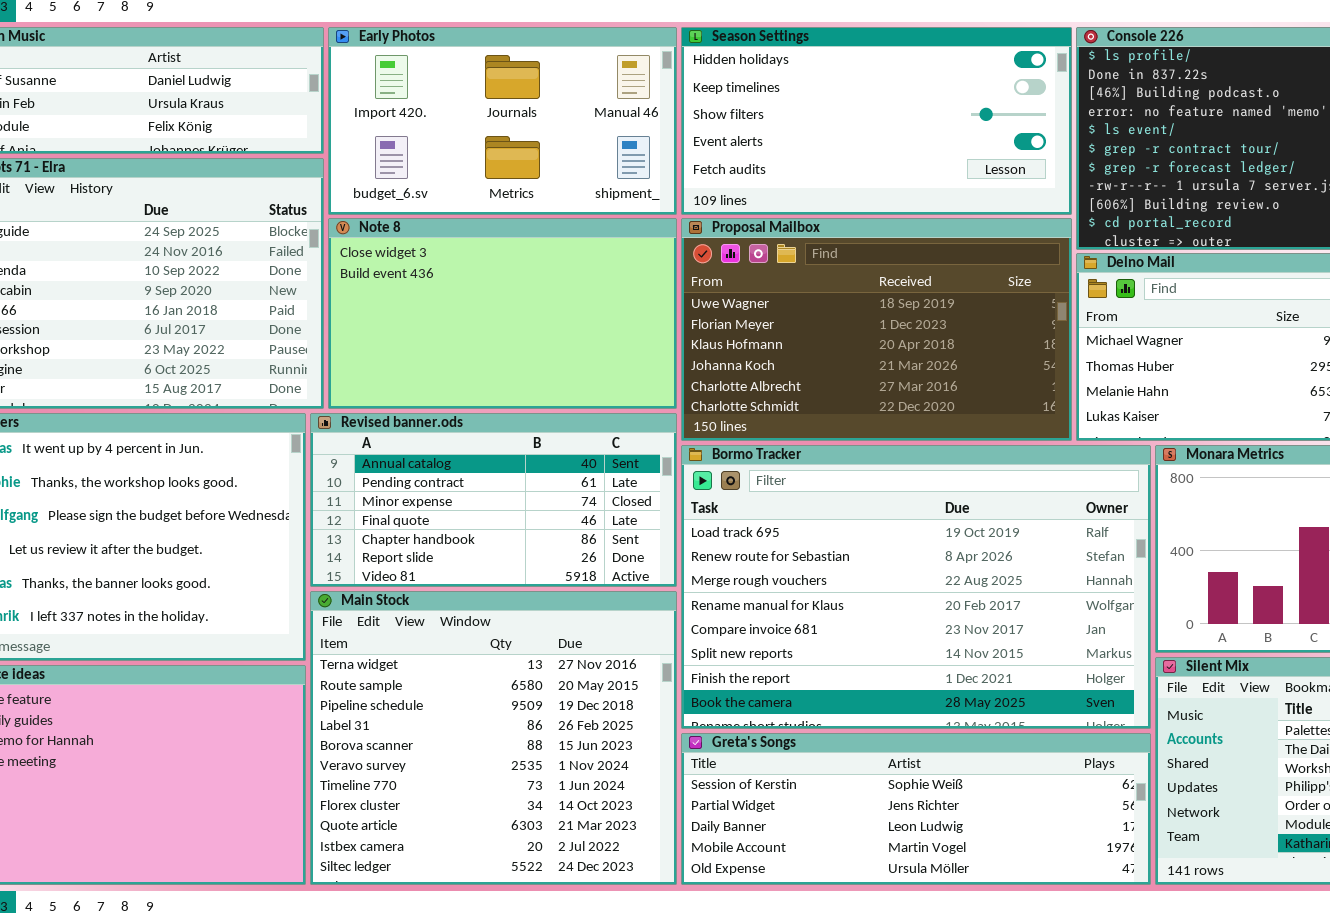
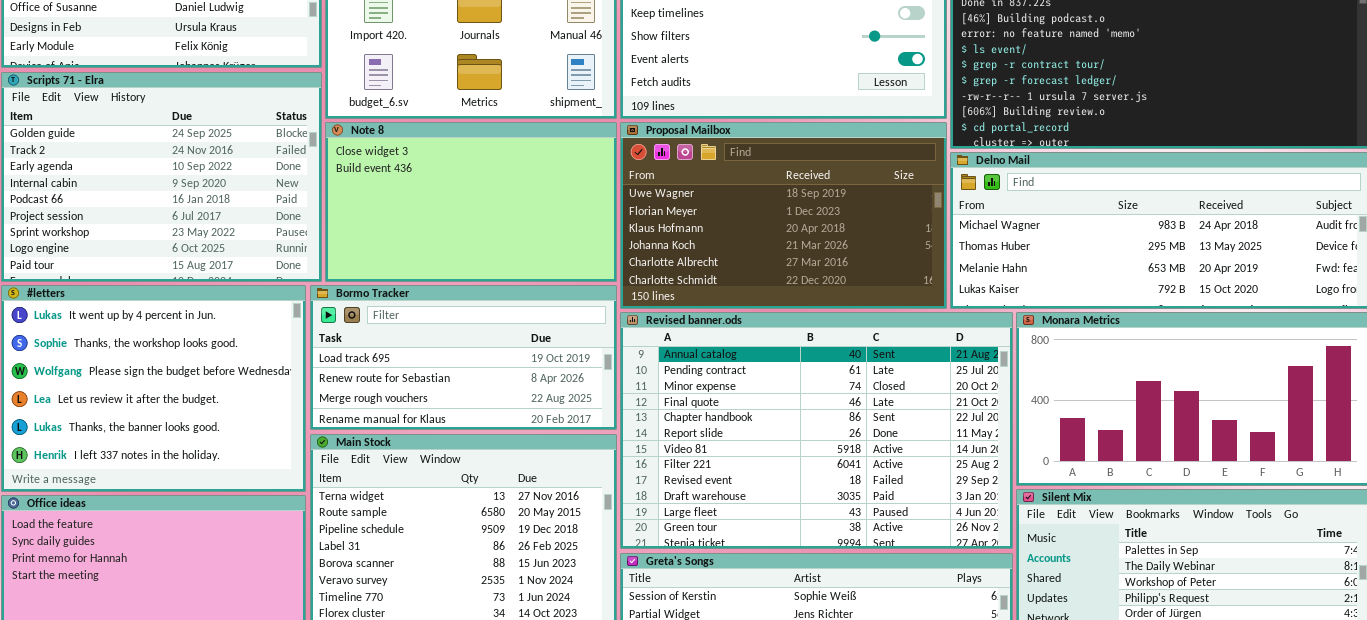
Revised banner.ods: [310,413,677,587] -> [620,312,1013,549], moved, resized
Bormo Tracker: [681,445,1151,729] -> [310,285,617,430], moved, resized

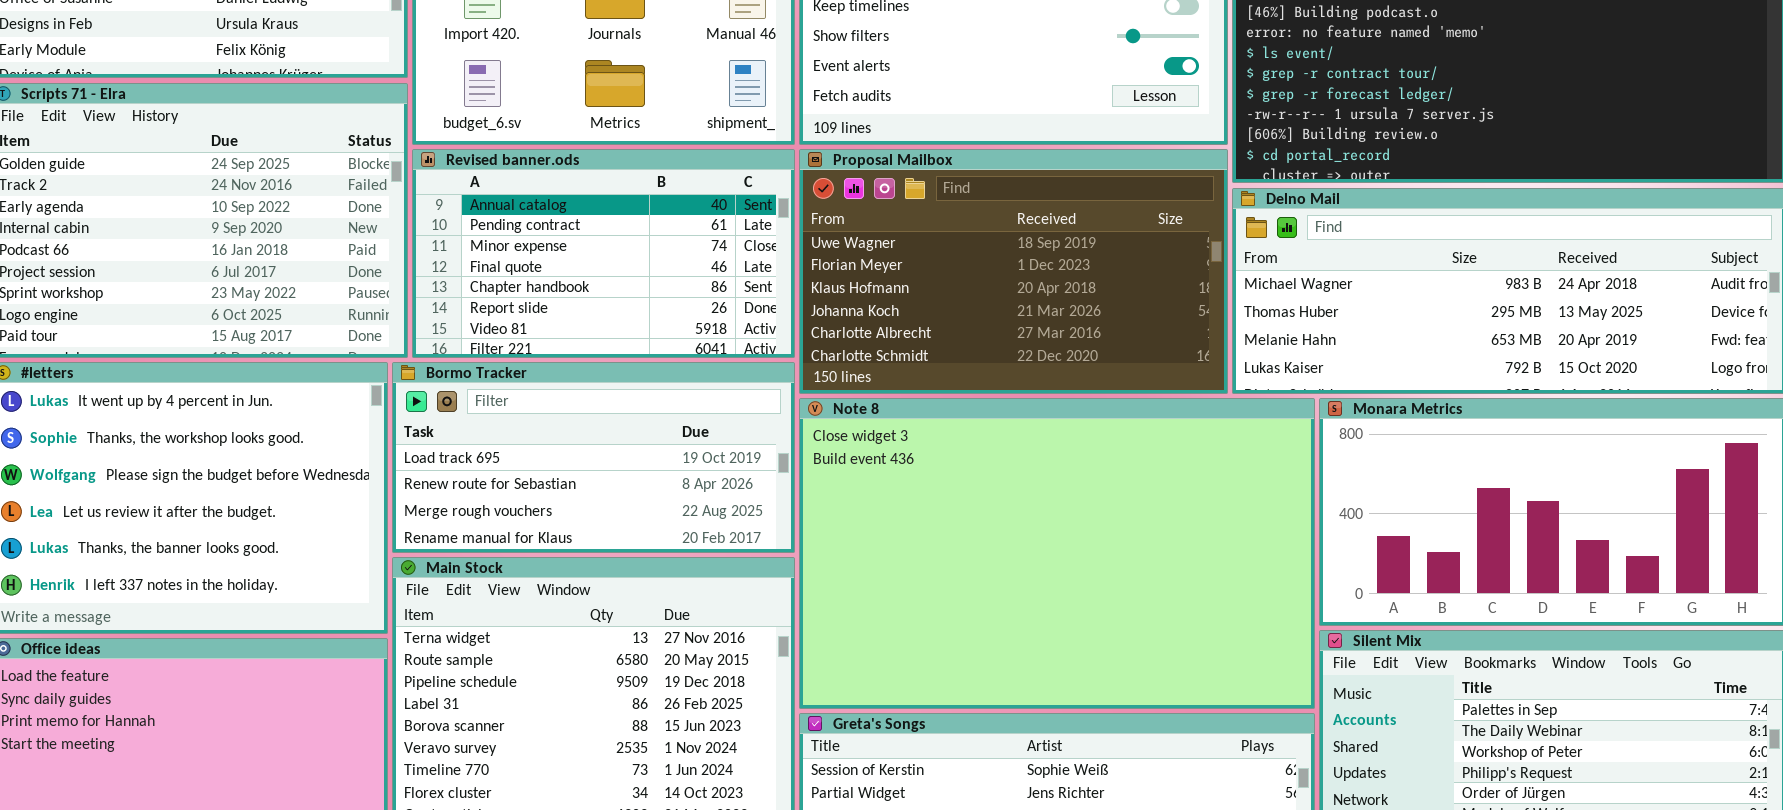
Note 8: [325,122,617,282] -> [799,398,1315,709], moved, resized
Revised banner.ods: [620,312,1013,549] -> [412,149,795,358], moved, resized

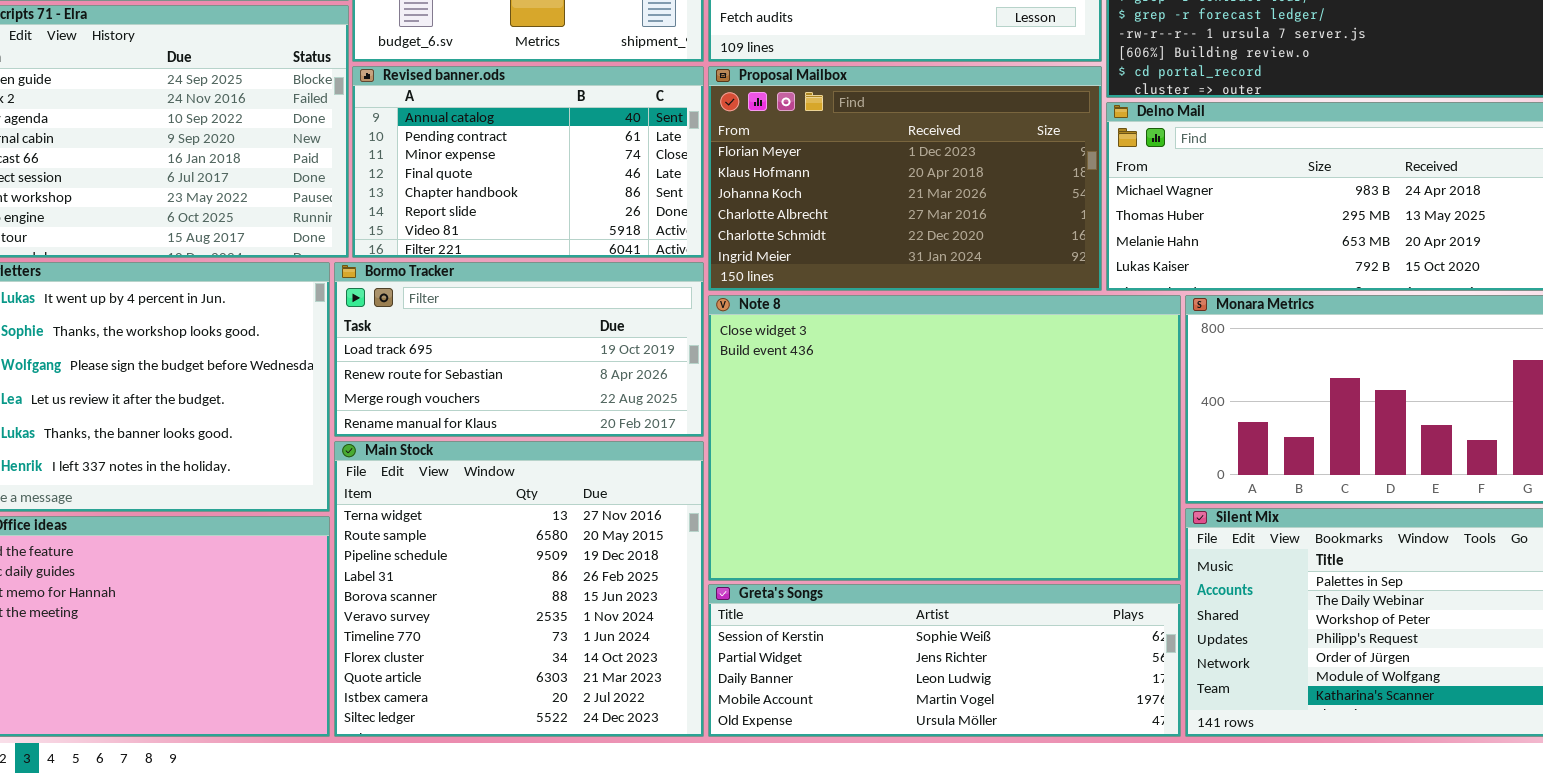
Proposal Mailbox: [799,149,1228,394] -> [708,66,1102,291], scrolled down 1 row

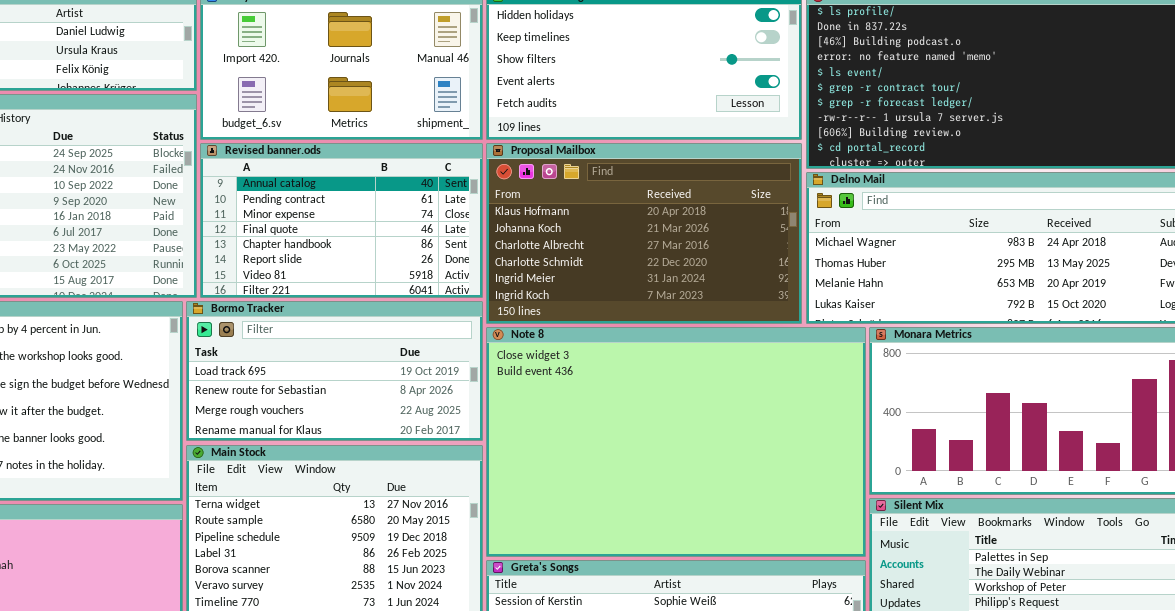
Proposal Mailbox: [708,66,1102,291] -> [486,143,802,324], scrolled down 1 row

